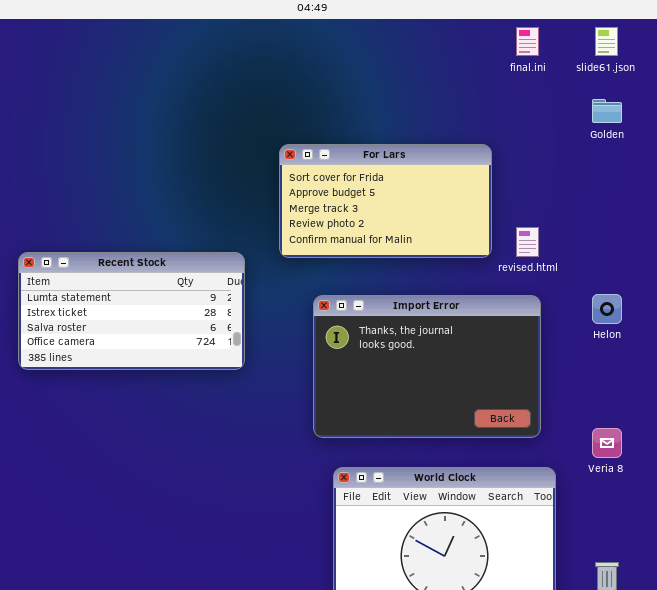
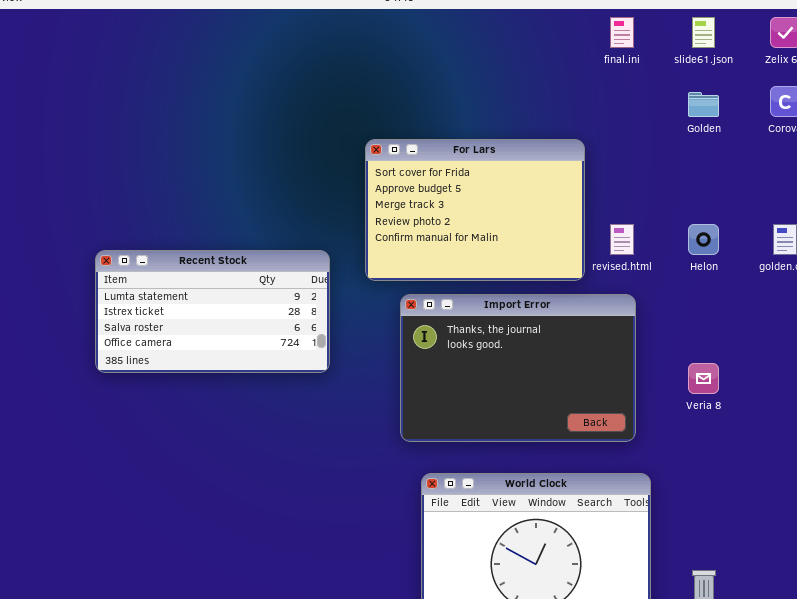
For Lars: [279,144,492,258] -> [365,139,585,281], resized
Helon: [592,294,622,324] -> [688,224,719,255], moved
Veria 8: [592,428,622,458] -> [688,363,719,394], moved

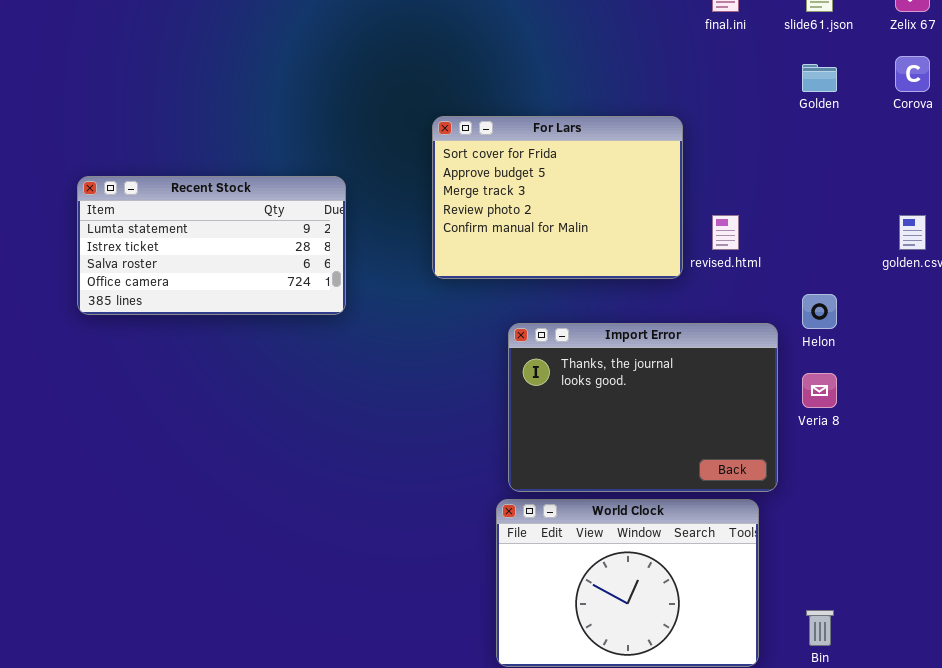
Helon: [688,224,719,255] -> [802,294,837,329], moved
Recent Stock: [95,250,330,373] -> [77,176,346,315], moved
Import Error: [400,294,636,442] -> [508,323,778,492], moved

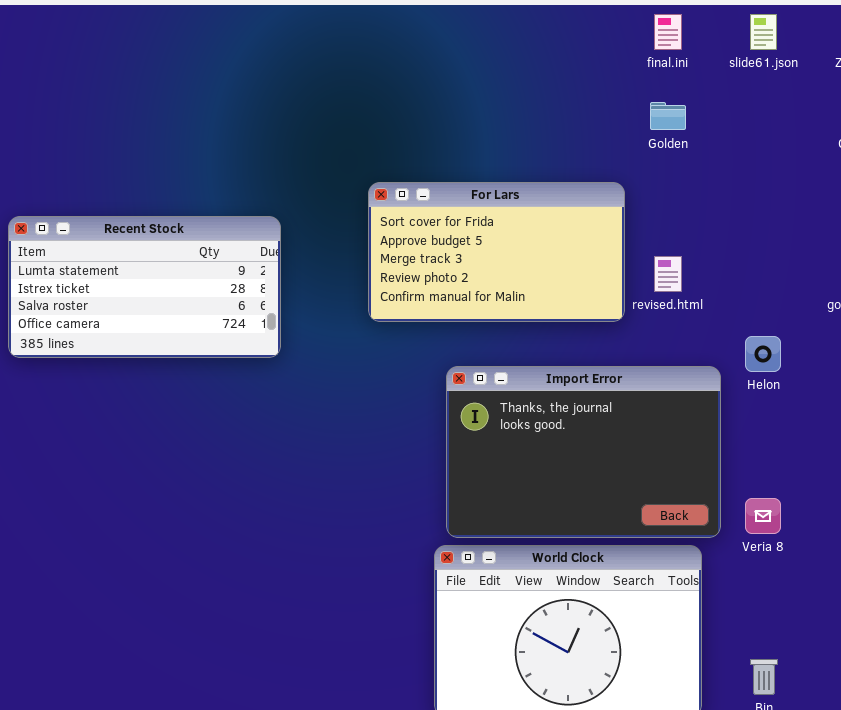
Golden: [802,64,837,92] -> [650,102,686,130], moved
For Lars: [432,116,683,279] -> [368,182,625,322], resized
Veria 8: [802,373,837,408] -> [745,498,781,534], moved

